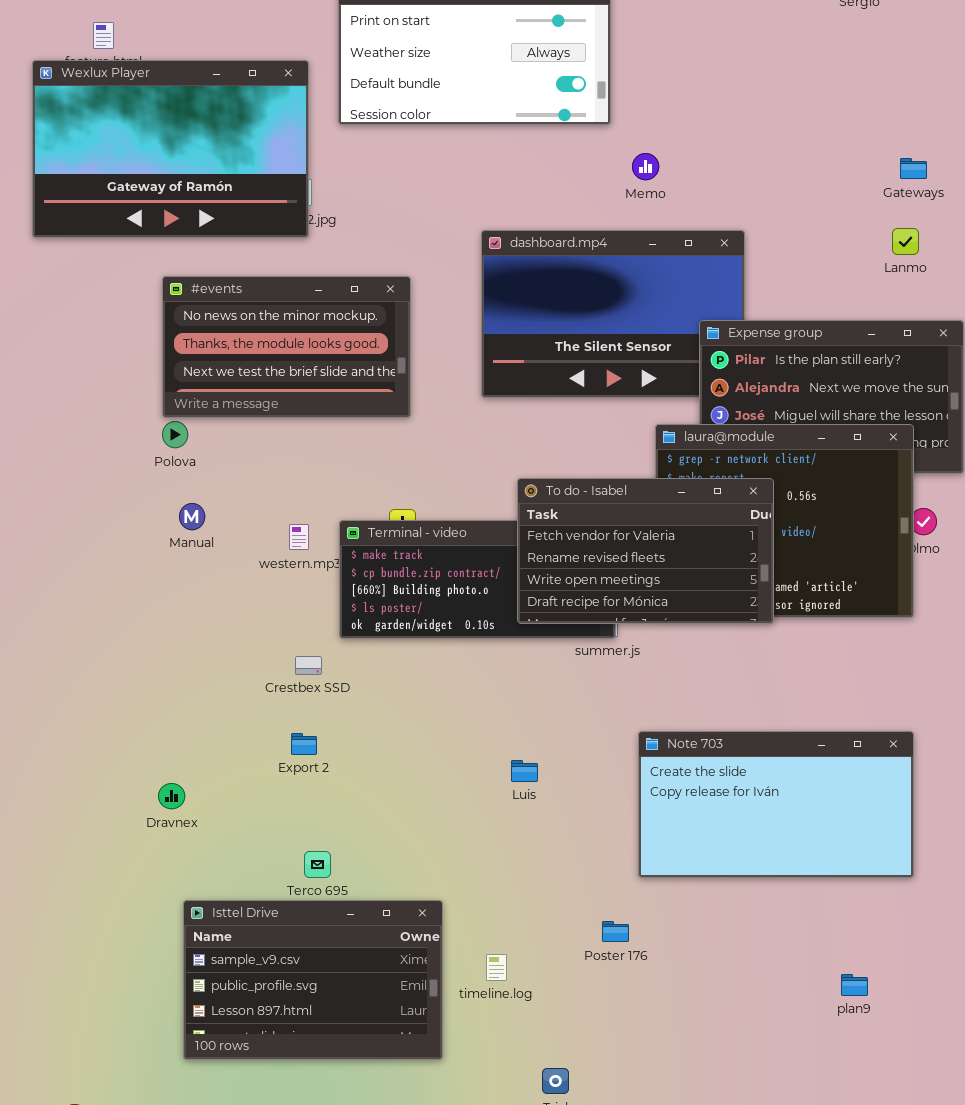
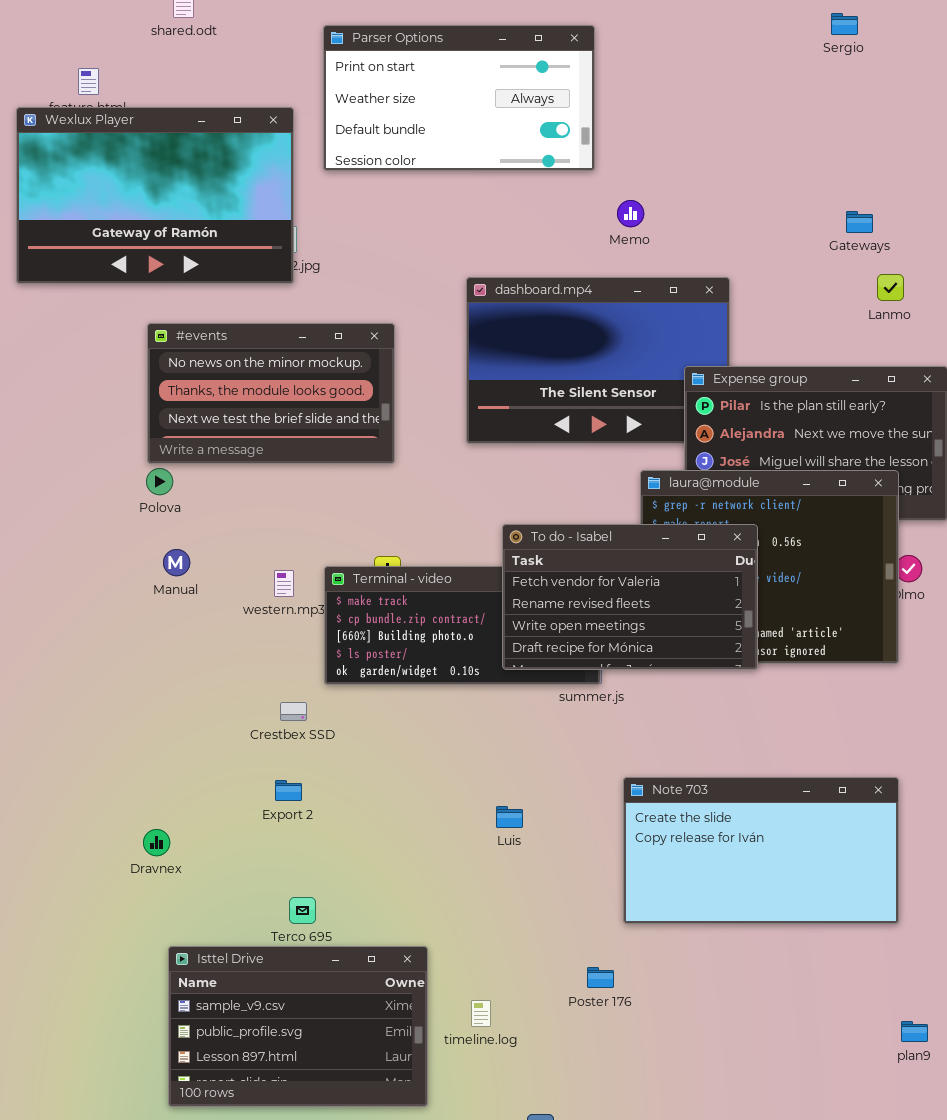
Gateways: [900,158,927,179] -> [846,211,873,233], moved
plan9: [841,974,868,996] -> [901,1021,928,1042], moved

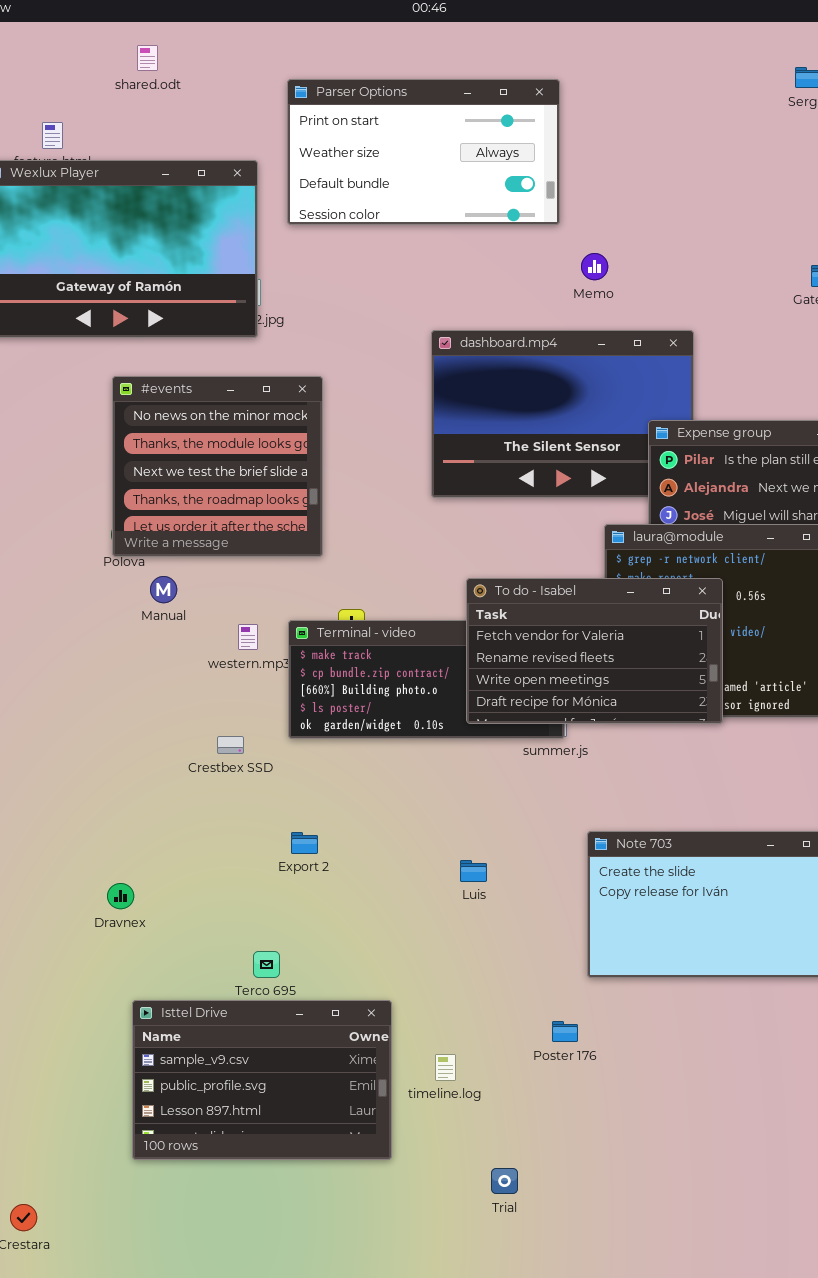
#events: [147,323,395,464] -> [112,376,323,557], resized
Manual: [163,549,190,576] -> [150,576,177,603], moved
Crestbex SSD: [280,702,307,721] -> [217,736,244,754], moved
Export 2: [275,780,302,801] -> [291,832,318,854], moved

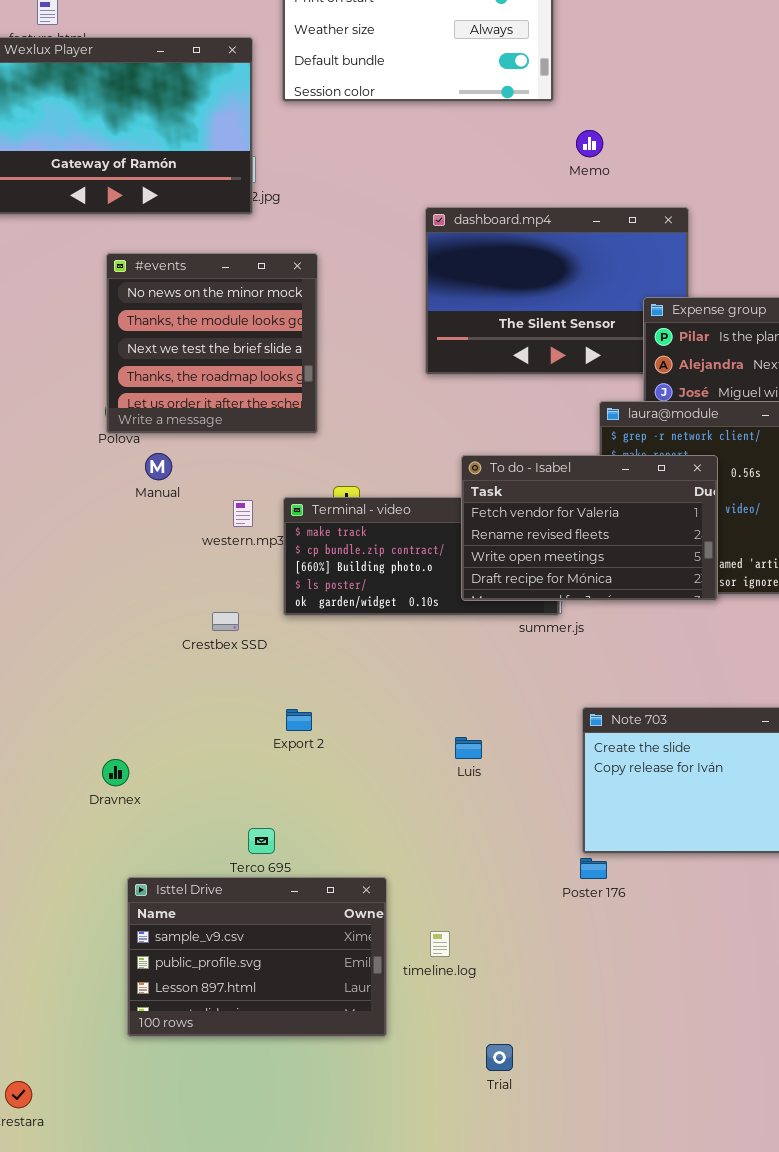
Poster 176: [552,1021,578,1042] -> [580,858,607,879], moved

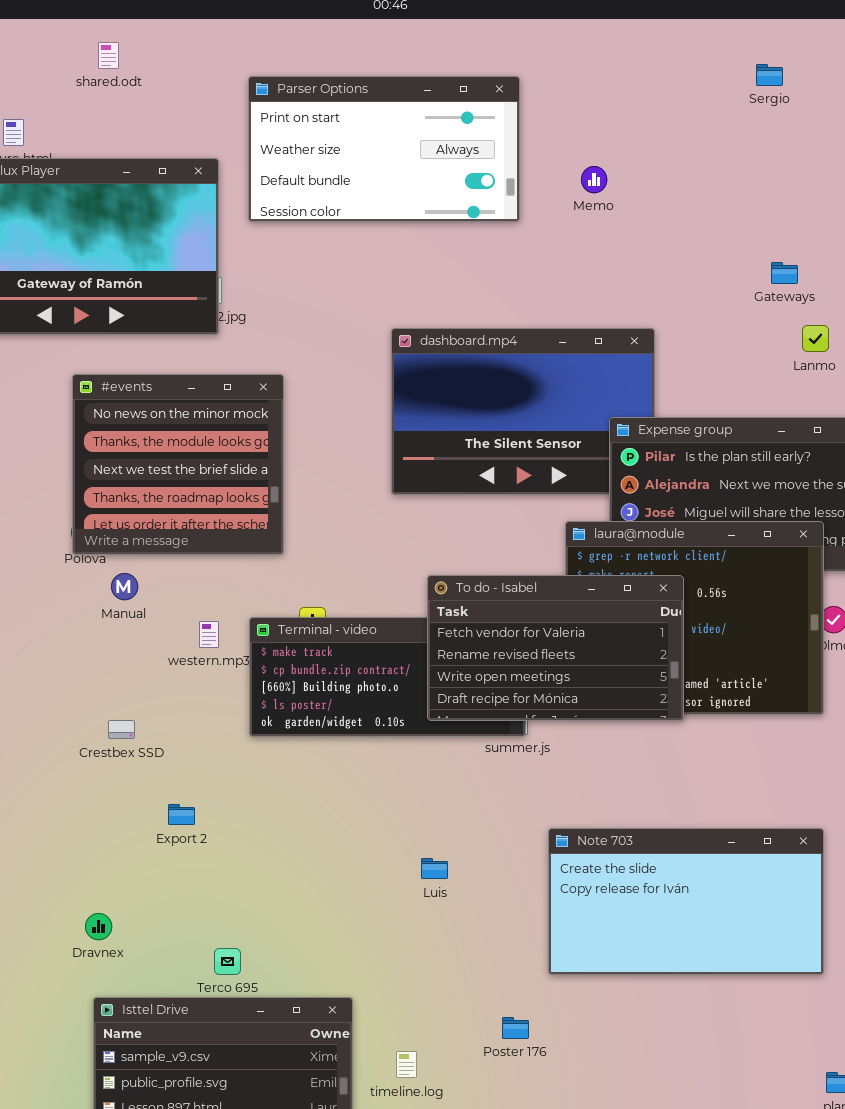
Memo: [576,130,603,157] -> [581,166,607,193], moved
Crestbex SSD: [212,612,239,631] -> [108,720,135,739], moved
Export 2: [286,709,312,731] -> [168,804,195,825], moved
Dravnex: [102,759,129,786] -> [85,913,112,940], moved
Poster 176: [580,858,607,879] -> [502,1017,529,1039], moved

